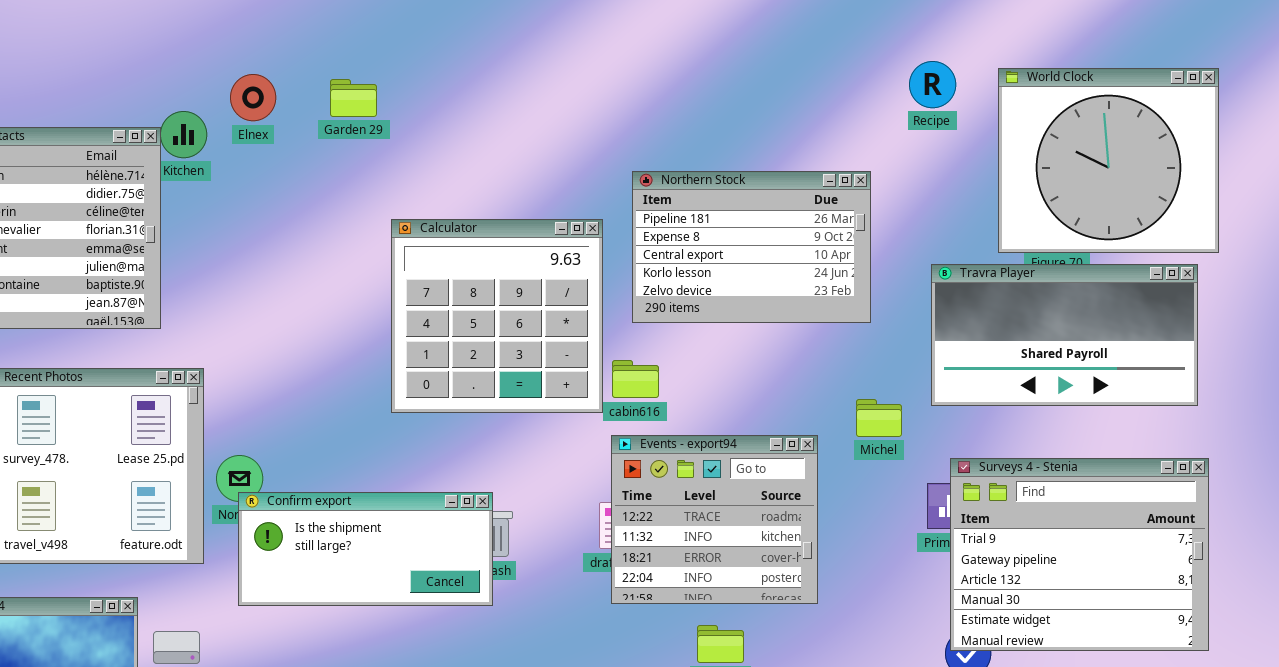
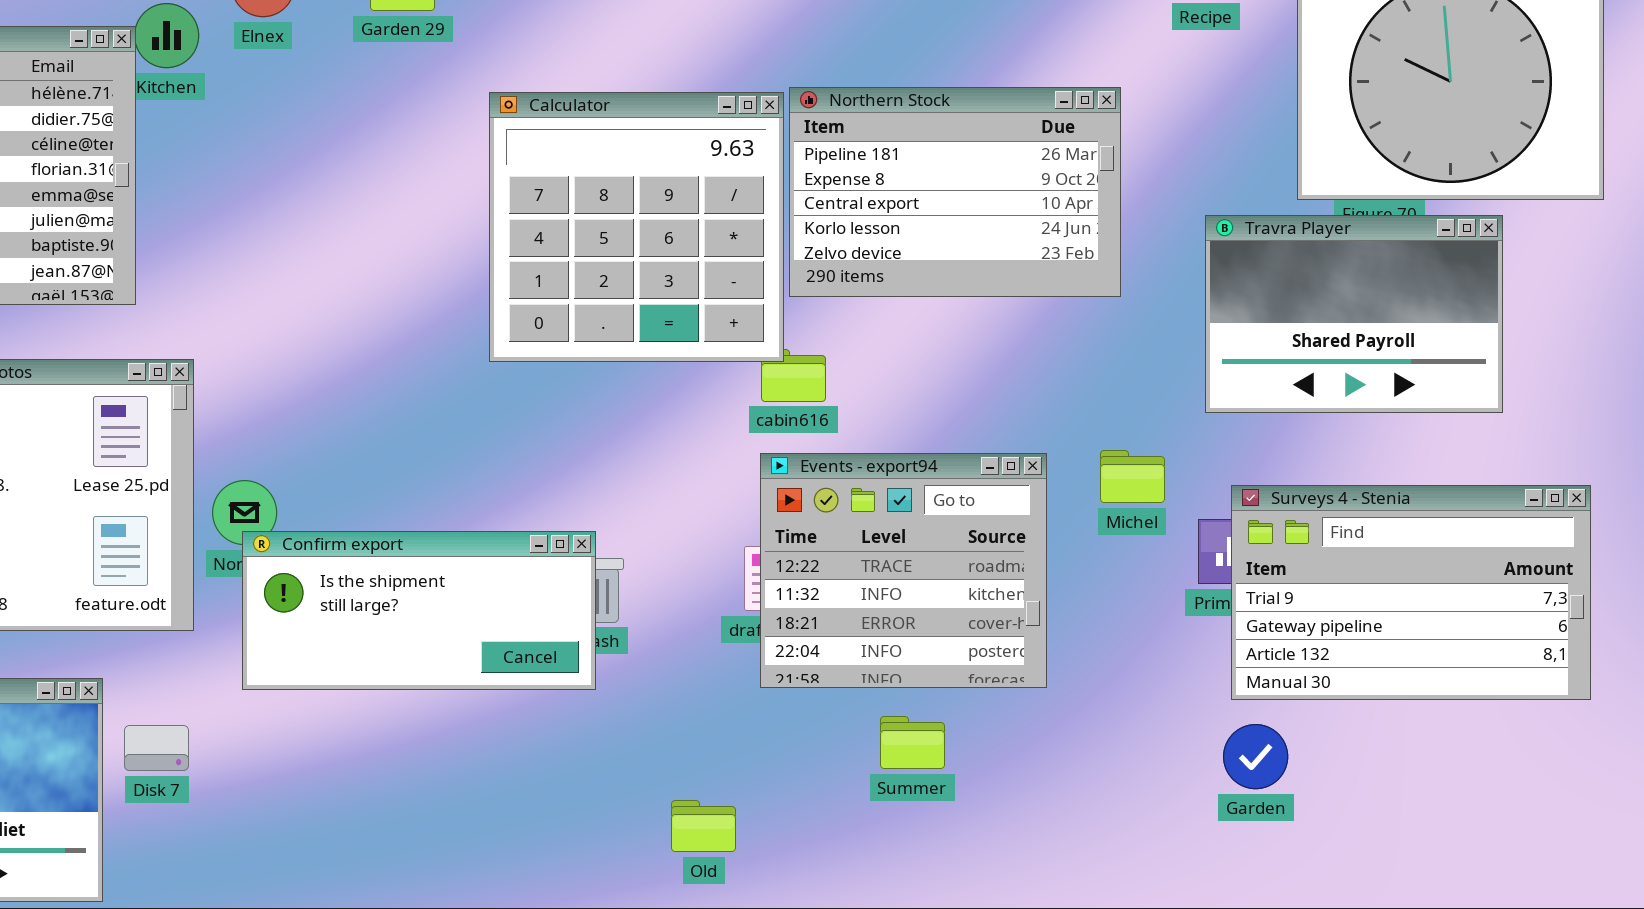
Calculator: [391,219,603,413] -> [489,92,784,362], moved
Travra Player: [931,264,1198,406] -> [1205,215,1503,413], resized
Michel: [856,399,902,437] -> [1100,450,1165,503], moved
Surveys 4 - Stenia: [950,458,1209,651] -> [1231,485,1591,700], resized

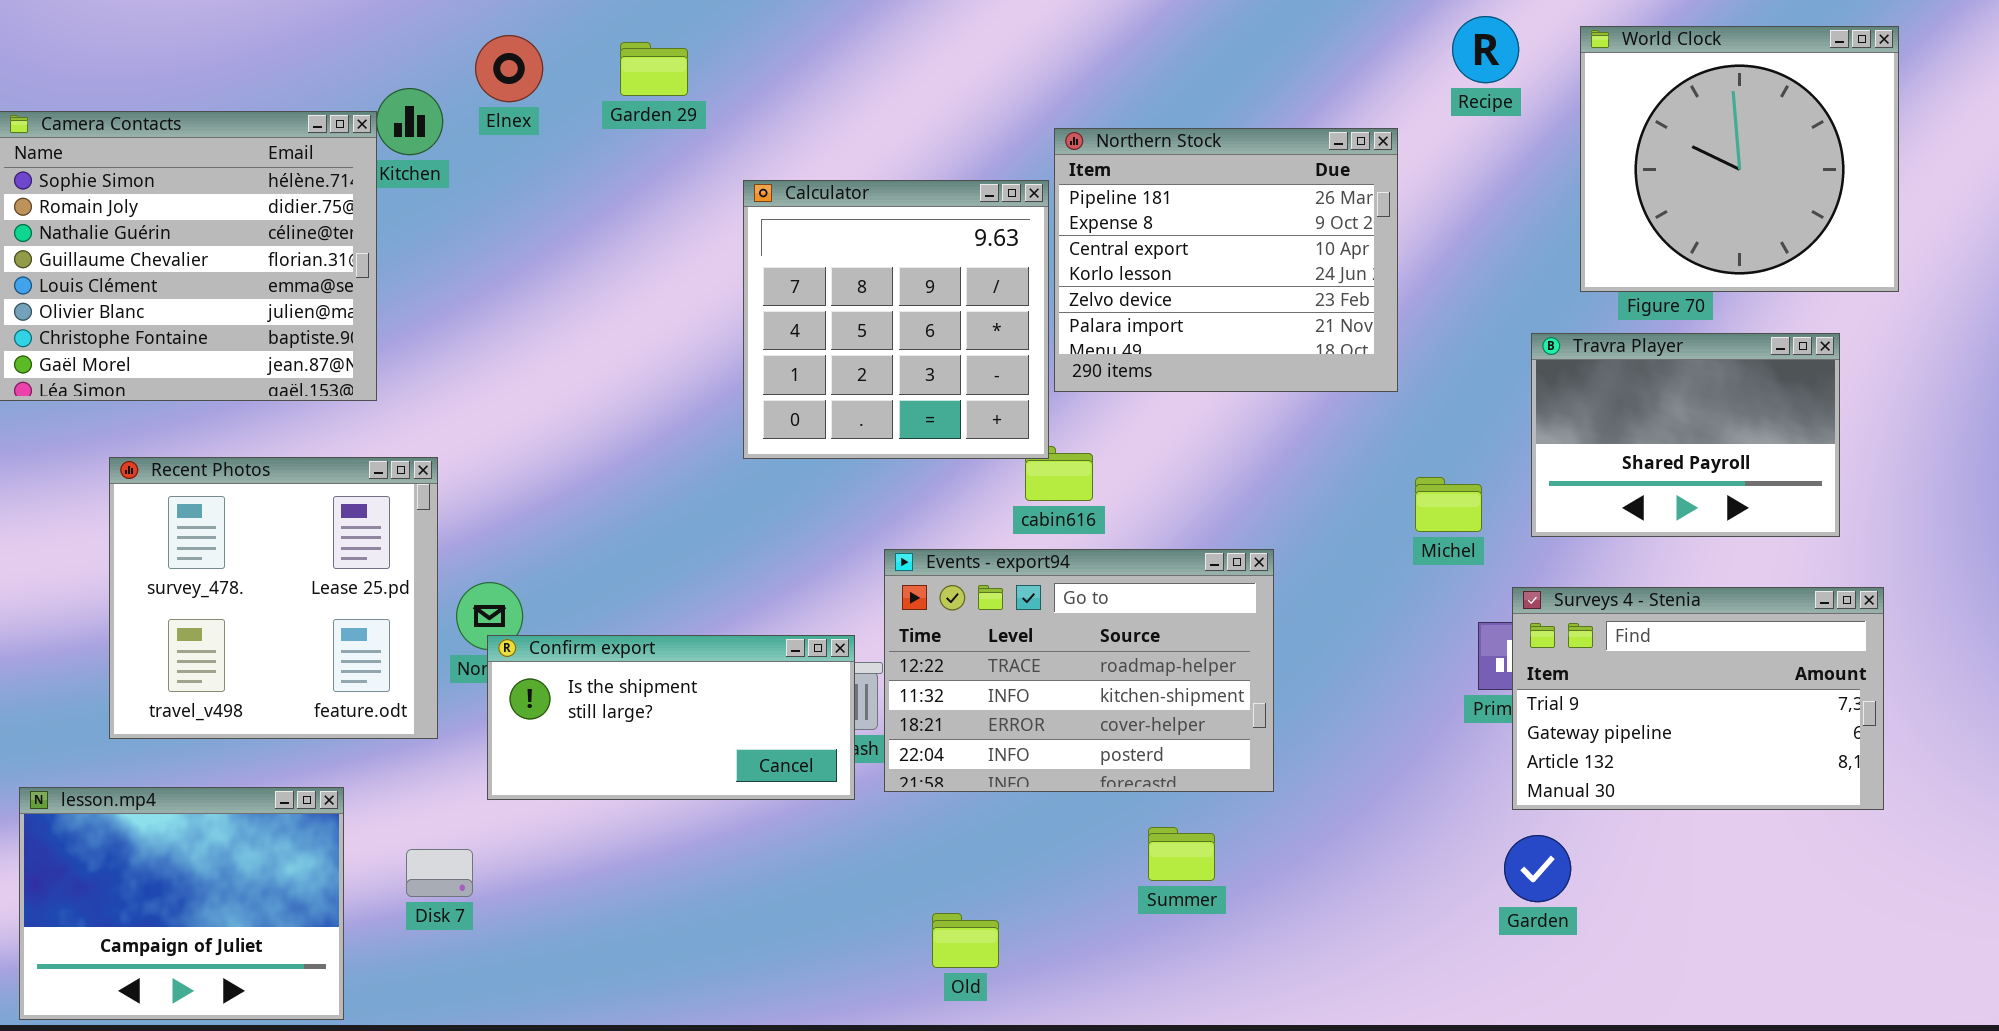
Northern Stock: [789,87,1121,297] -> [1054,128,1398,392], resized
Travra Player: [1205,215,1503,413] -> [1531,333,1840,537], moved
Michel: [1100,450,1165,503] -> [1415,477,1482,532], moved
Events - export94: [760,453,1047,688] -> [884,549,1274,792], moved, resized
Disk 7: [124,725,189,771] -> [406,849,473,897], moved

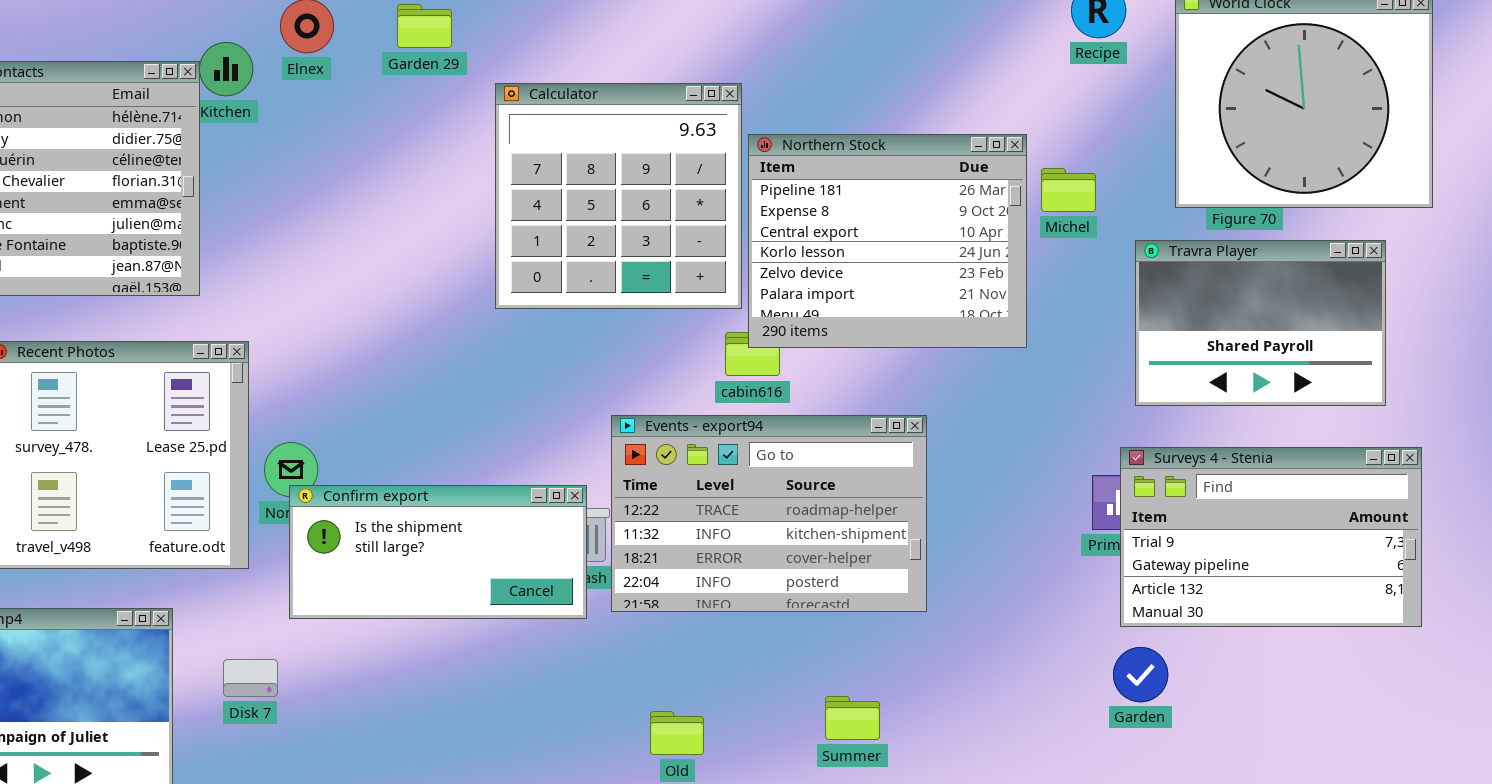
Northern Stock: [1054,128,1398,392] -> [748,134,1027,348], moved
Calculator: [743,180,1049,459] -> [495,83,742,309], moved
Michel: [1415,477,1482,532] -> [1041,168,1096,212], moved
Summer: [1148,827,1215,881] -> [825,696,880,740], moved

